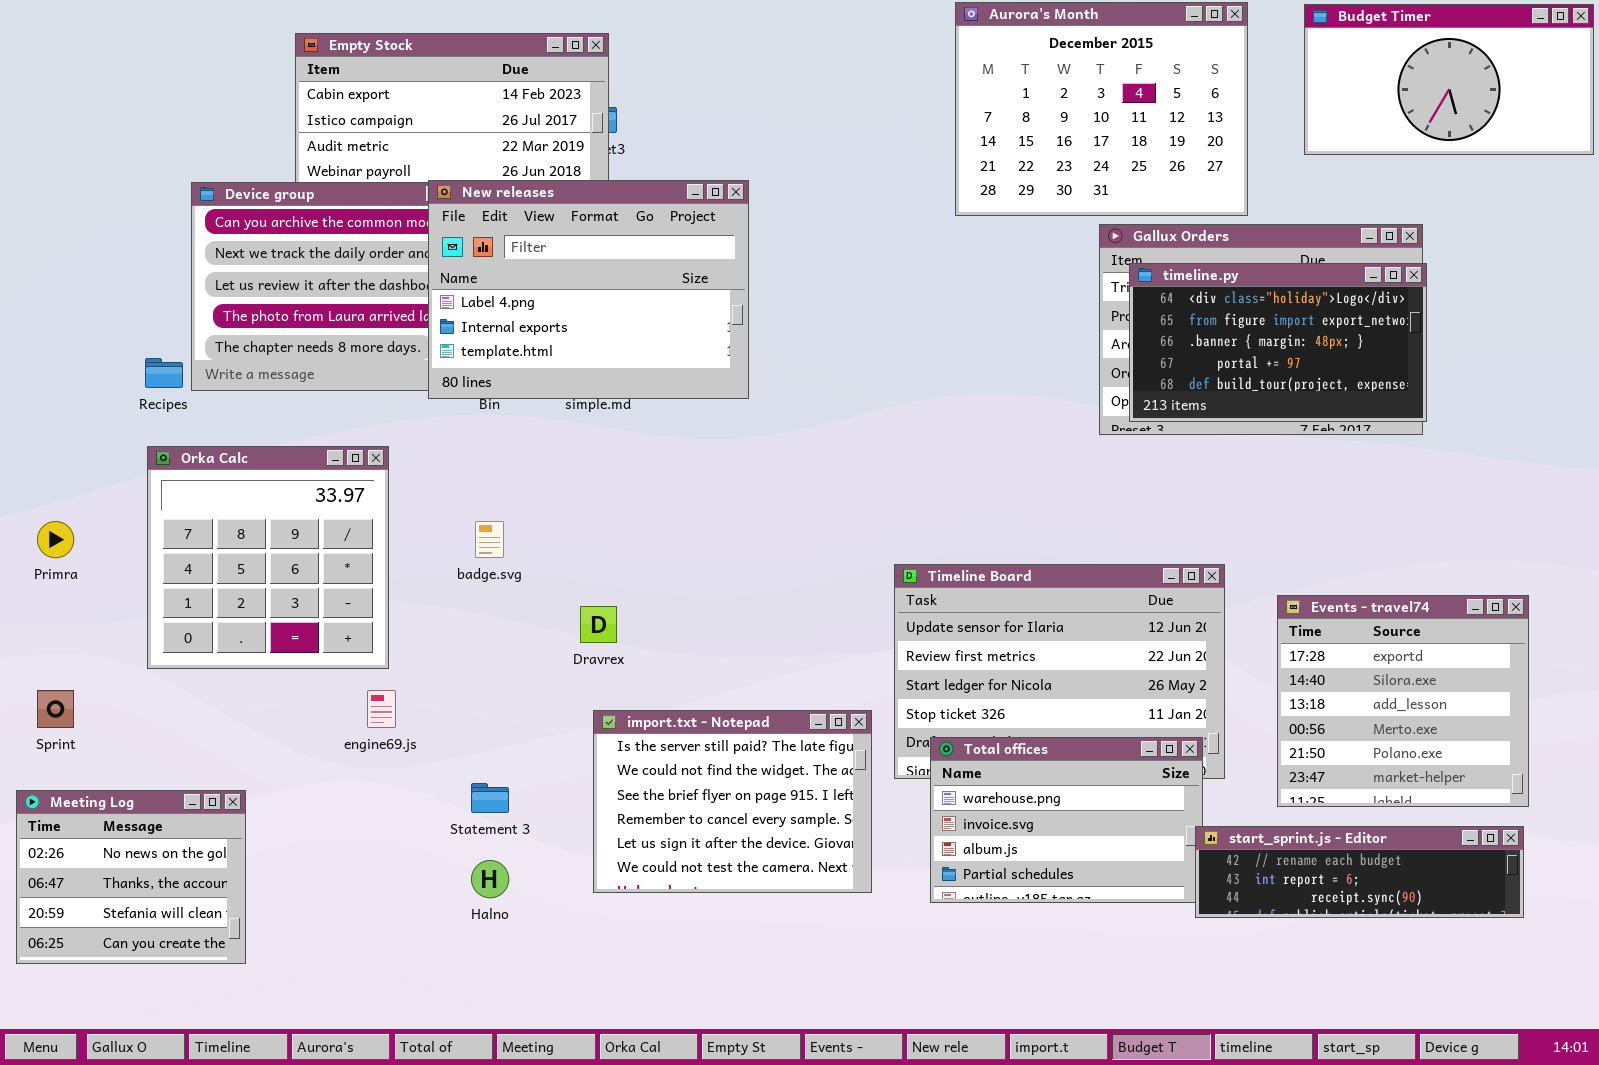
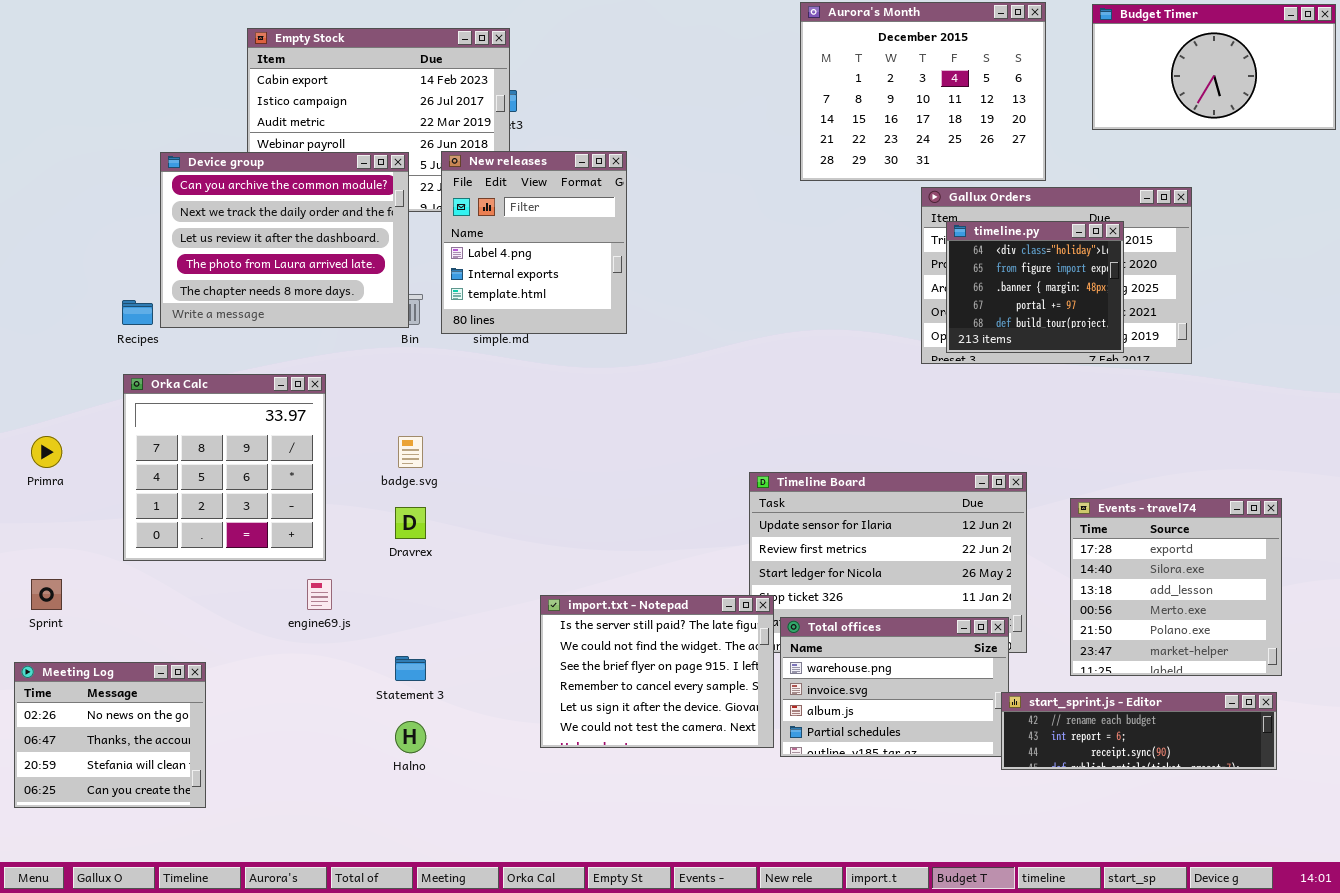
New releases: [428,180,749,399] -> [441,151,627,334], resized
timeline.py: [1129,263,1427,422] -> [946,221,1124,353], resized
Dravrex: [580,606,617,643] -> [395,507,426,539], moved
import.txt - Notepad: [593,710,872,893] -> [540,595,774,748], moved

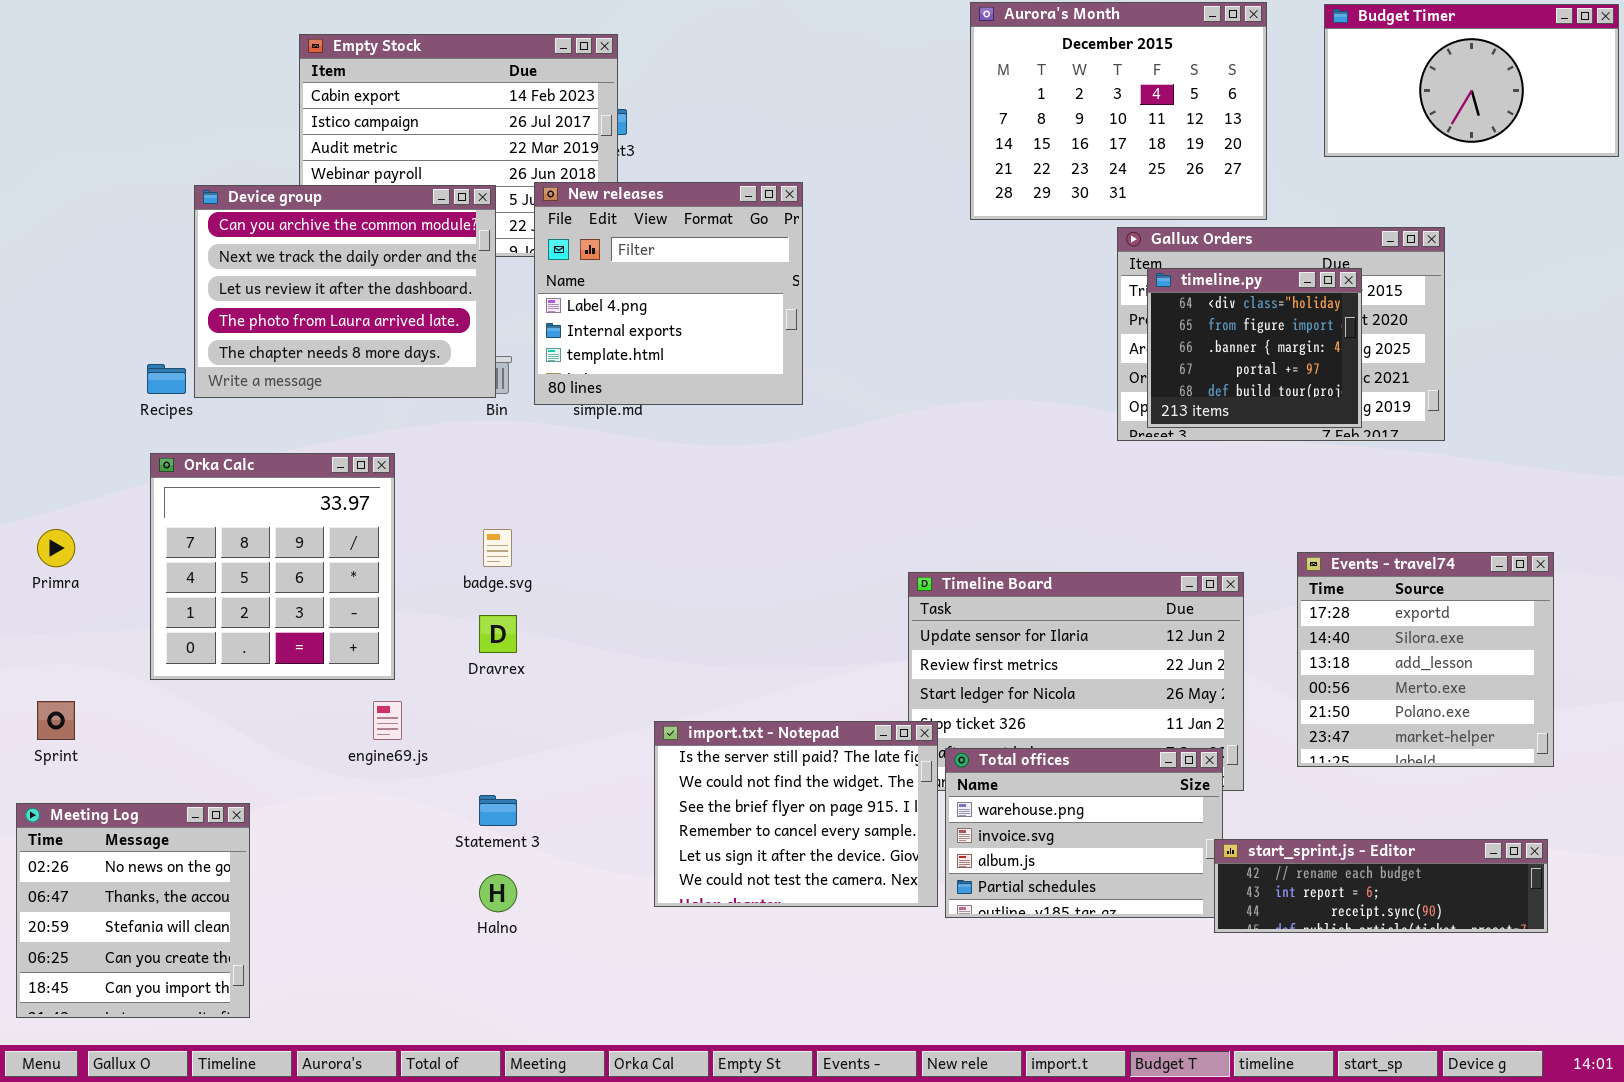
New releases: [441,151,627,334] -> [534,182,803,405], resized
Events - travel74: [1070,498,1282,676] -> [1297,552,1554,767], moved
Meeting Log: [14,662,206,808] -> [16,803,250,1018], resized

